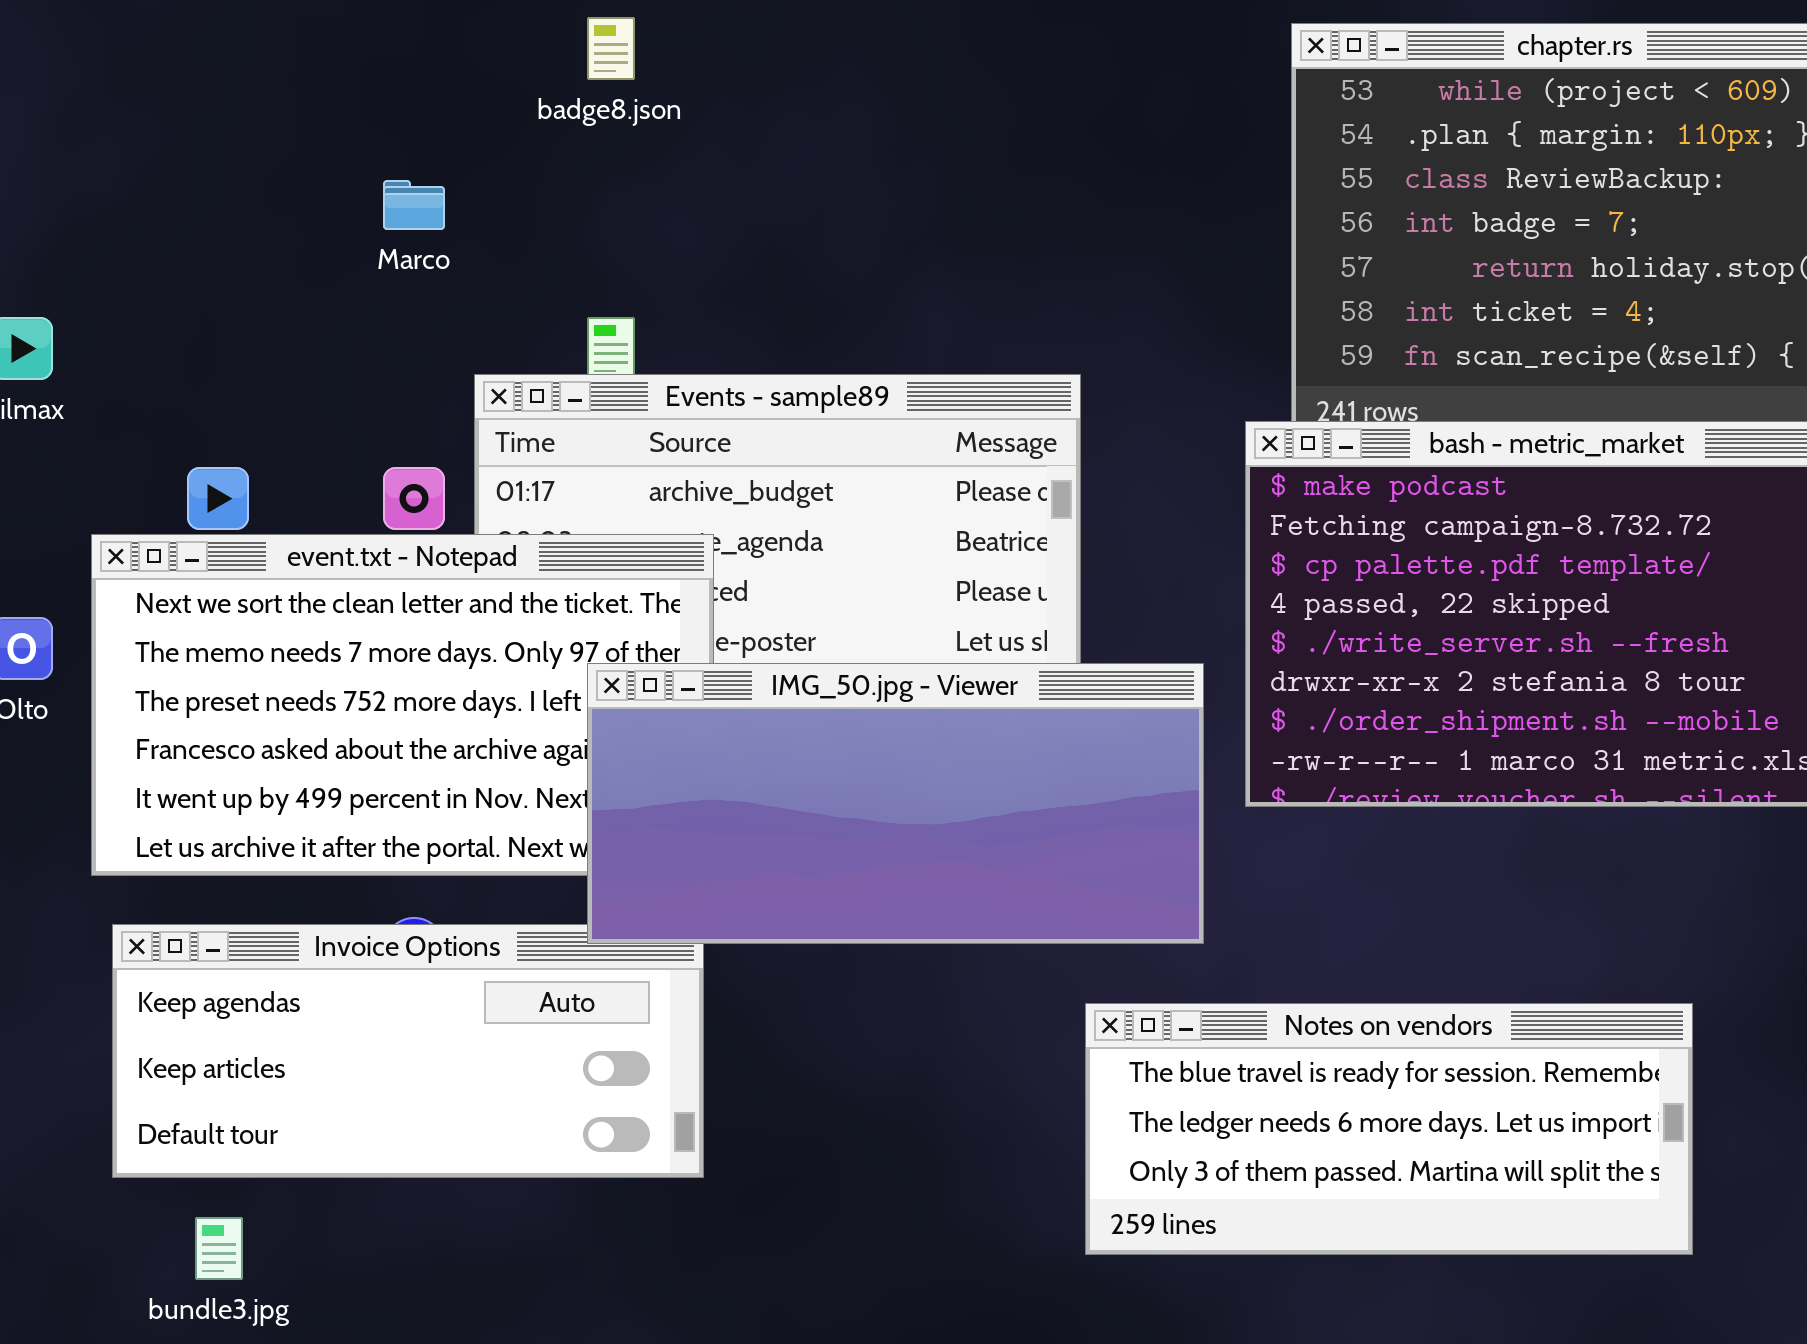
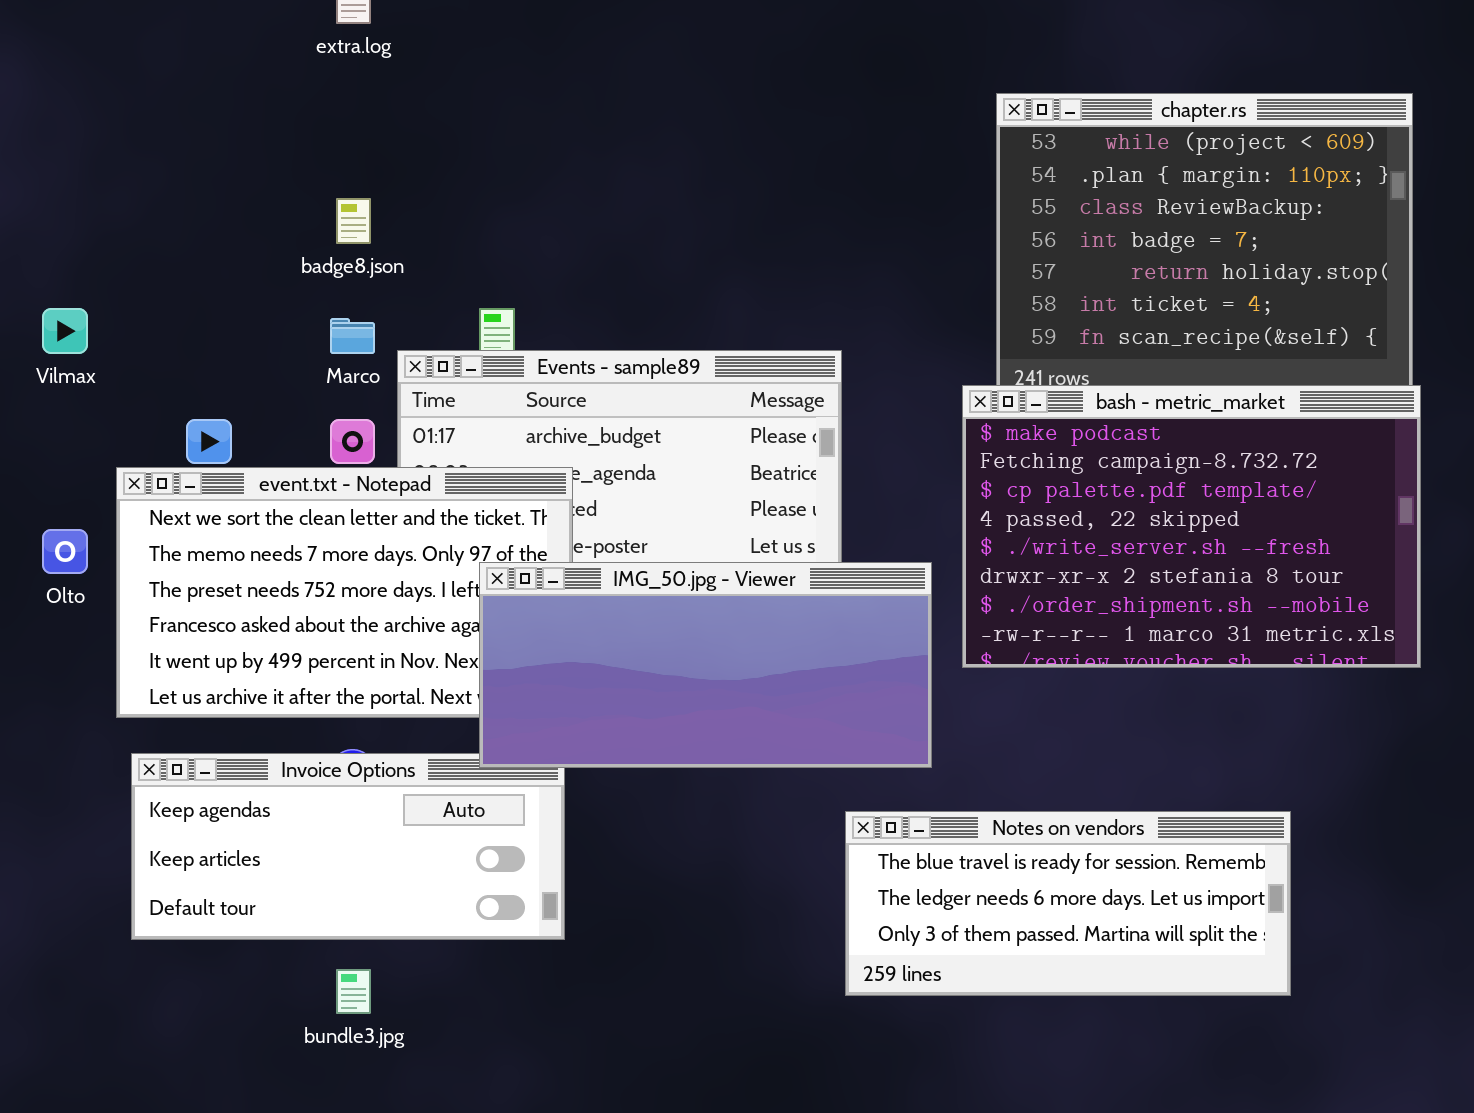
badge8.json: [587,17,635,80] -> [336,198,371,244], moved
Marco: [383,180,445,230] -> [330,318,375,354], moved
bundle3.jpg: [195,1217,243,1280] -> [336,969,371,1014], moved

